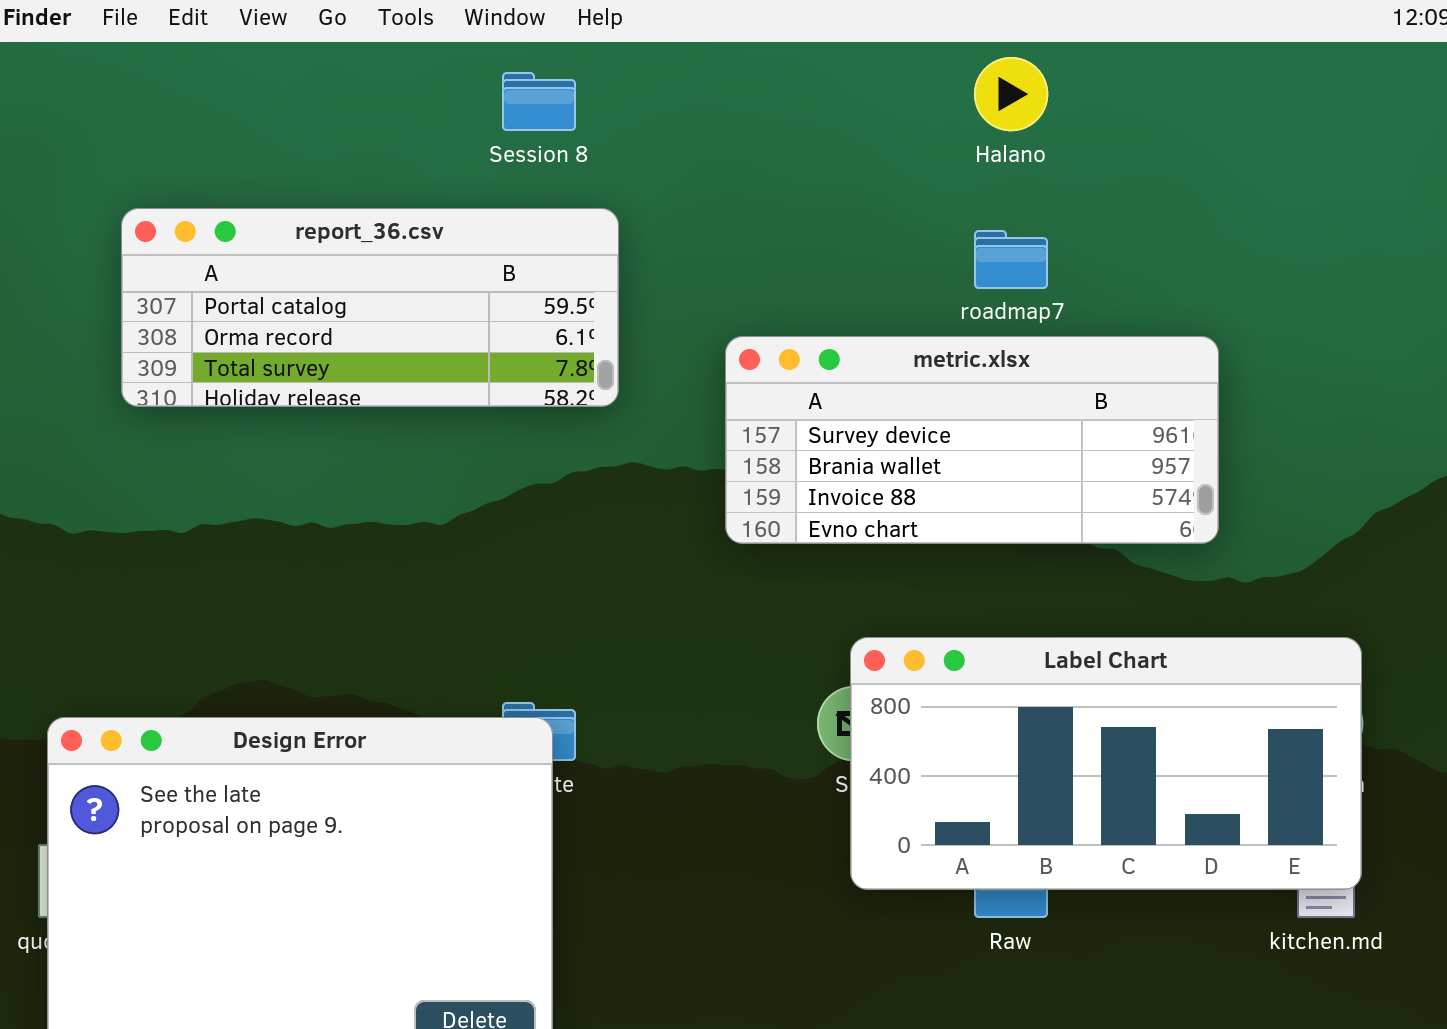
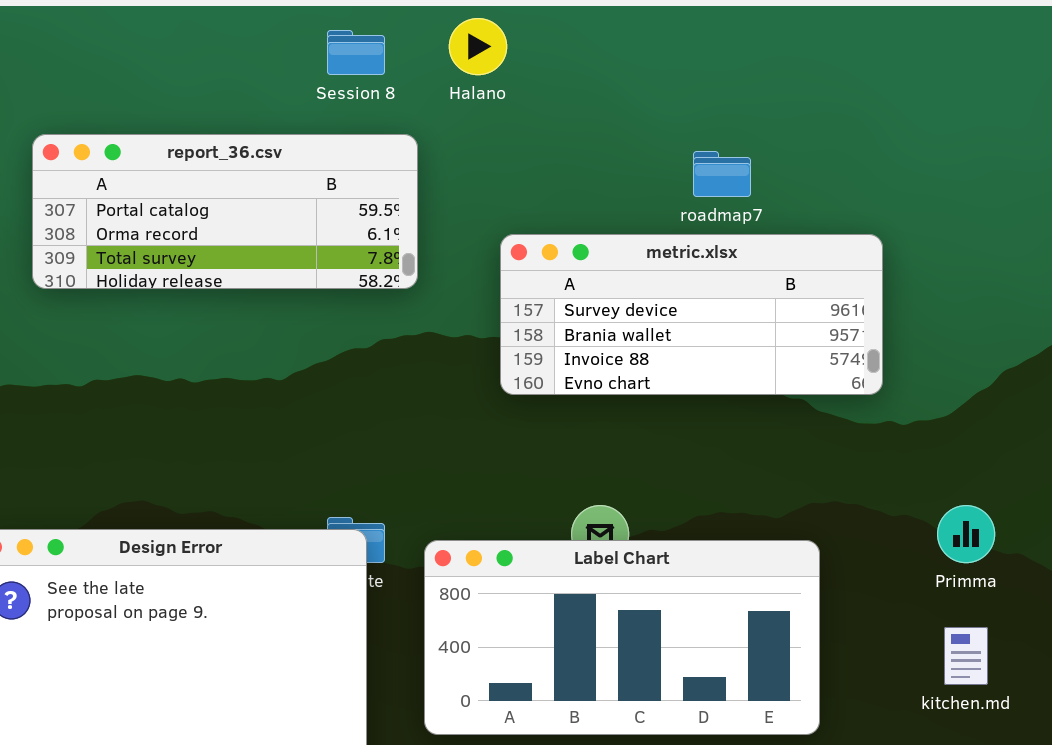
Halano: [974,57,1048,131] -> [449,18,507,75], moved
Label Chart: [850,637,1362,890] -> [424,540,820,735], moved

